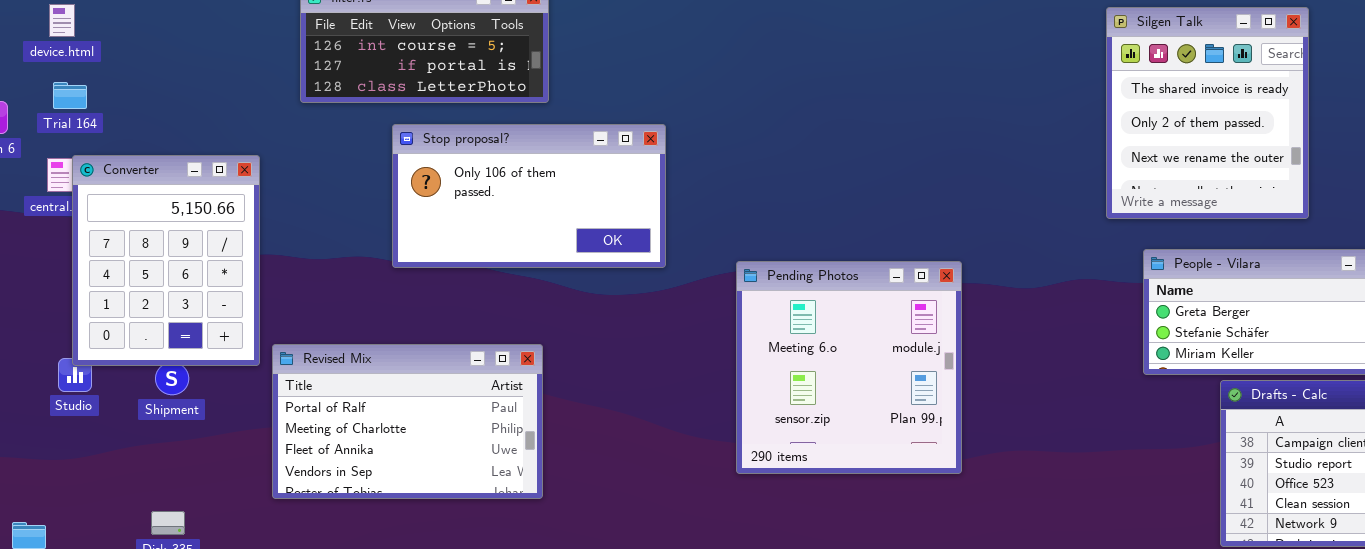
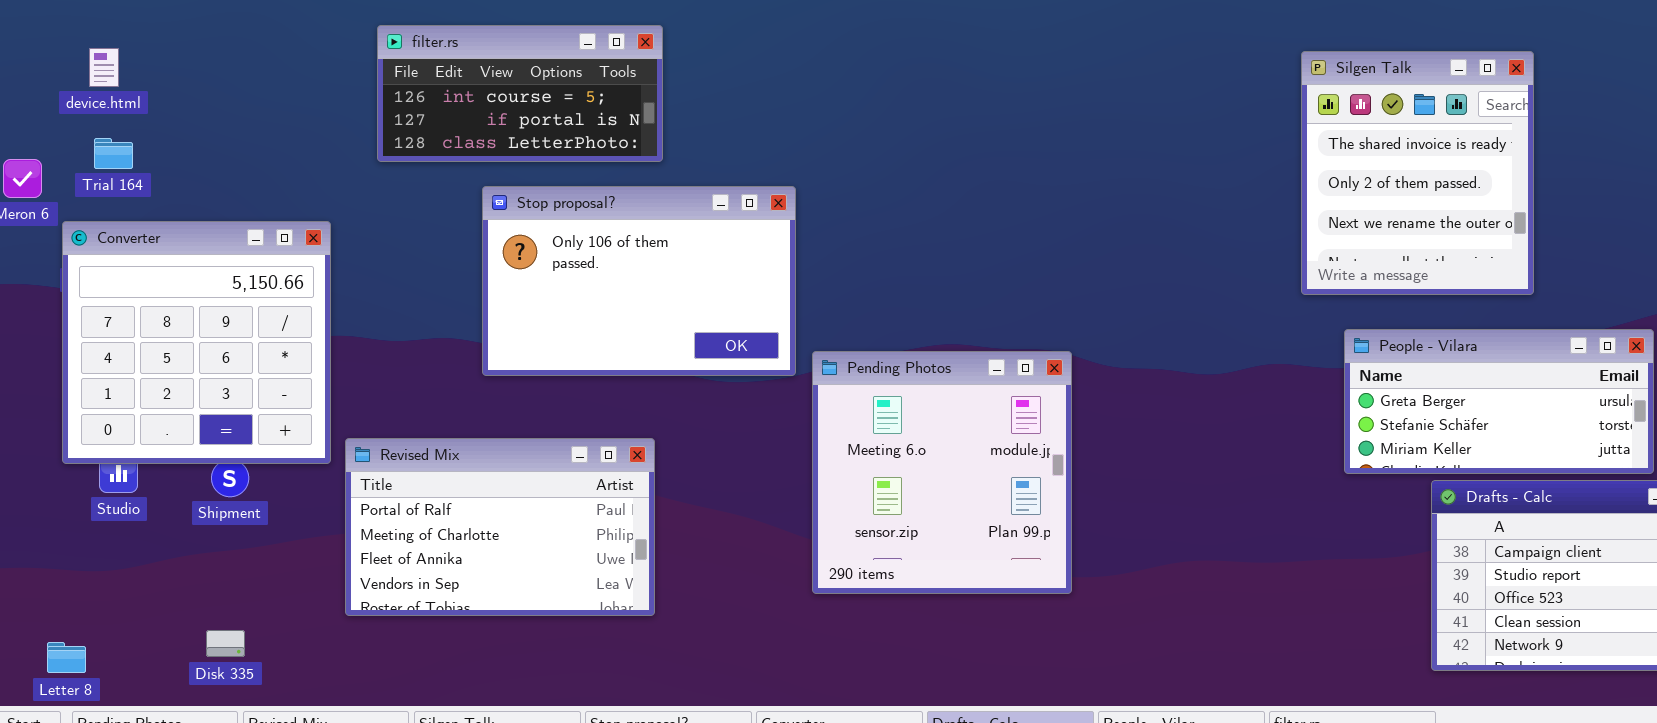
Stop proposal?: [392,124,666,268] -> [482,186,796,376], resized
Converter: [72,155,260,366] -> [62,221,331,464], resized
Pending Photos: [736,261,962,474] -> [812,351,1072,594], moved

